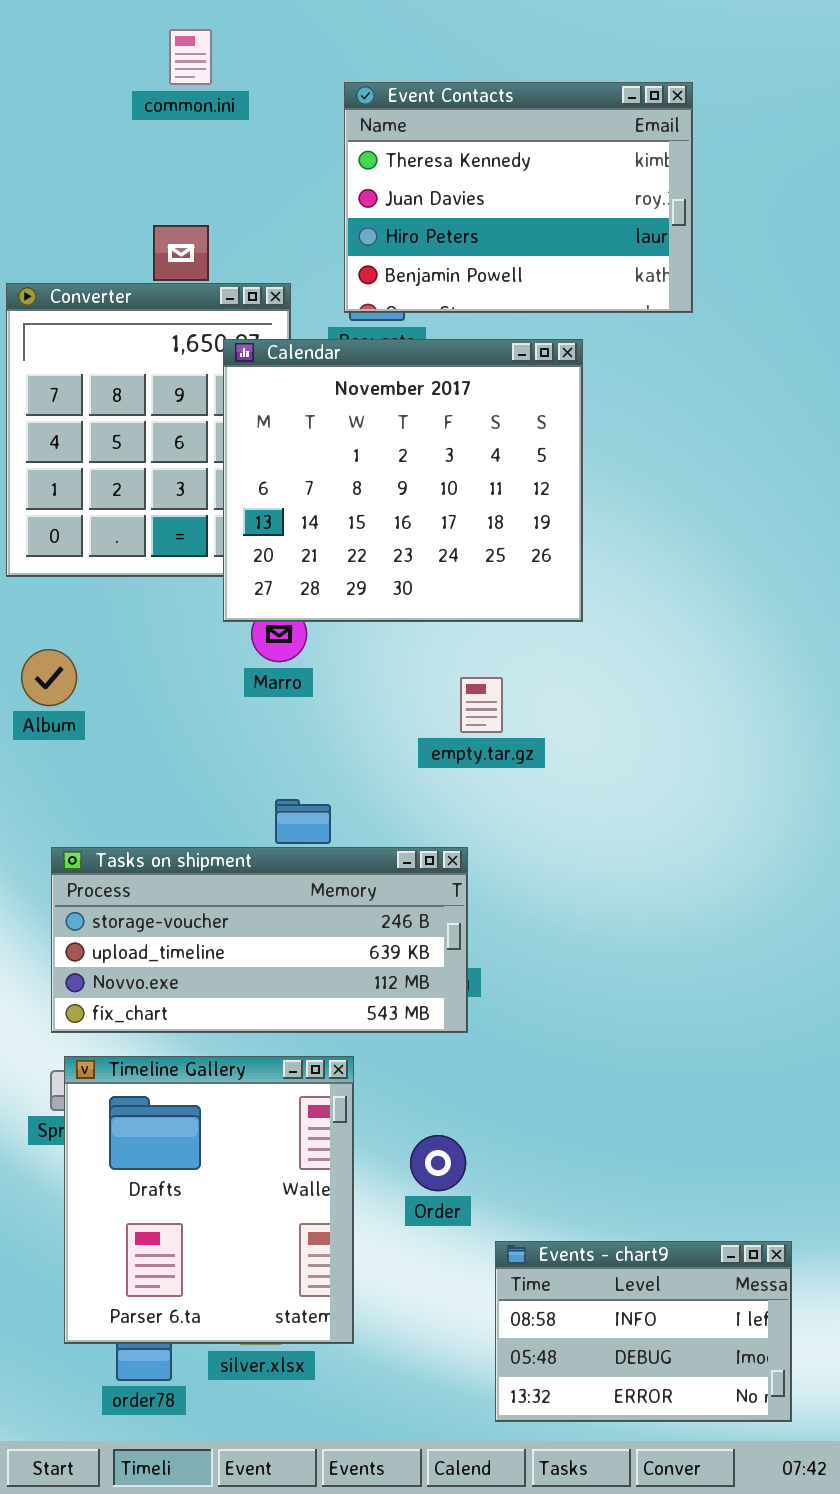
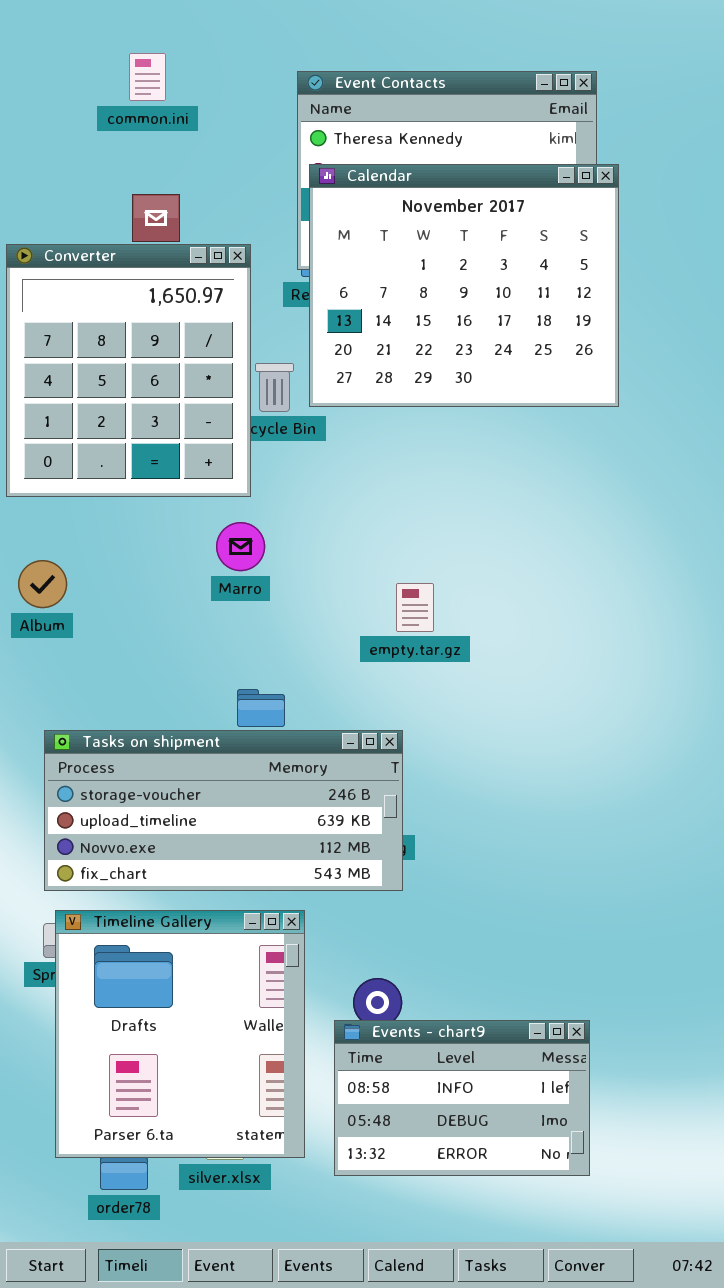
common.ini: [169,29,212,85] -> [129,53,166,101], moved
Calendar: [223,339,583,622] -> [309,164,619,407], moved
Events - chart9: [495,1241,792,1422] -> [334,1020,590,1176], moved

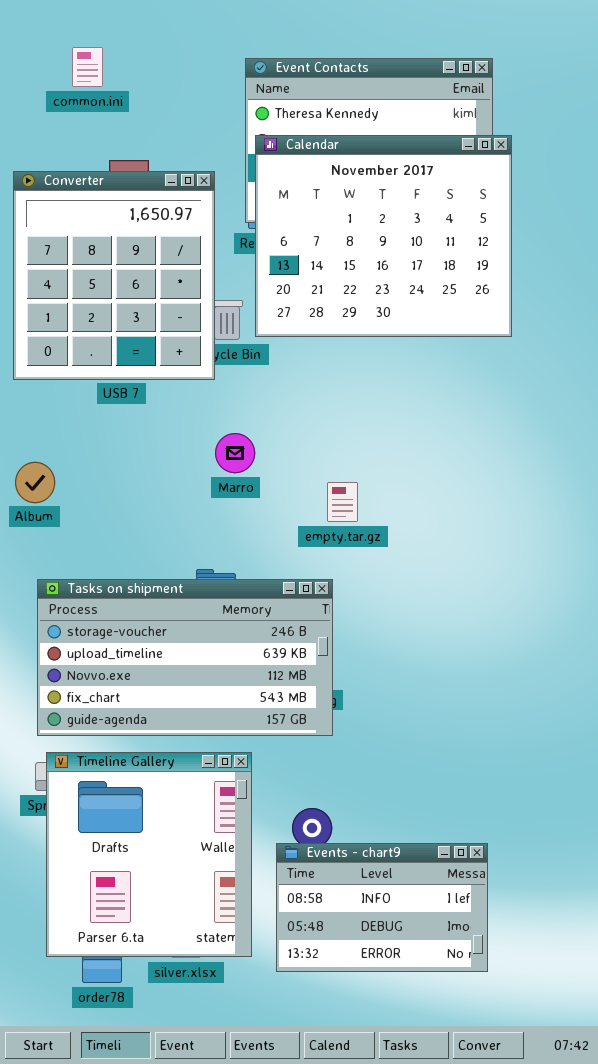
common.ini: [129,53,166,101] -> [72,47,103,87], moved
Converter: [6,244,251,497] -> [13,171,215,380], moved
Marro: [216,522,265,571] -> [215,433,255,473], moved
Tasks on shipment: [44,730,403,891] -> [37,579,333,736], resized

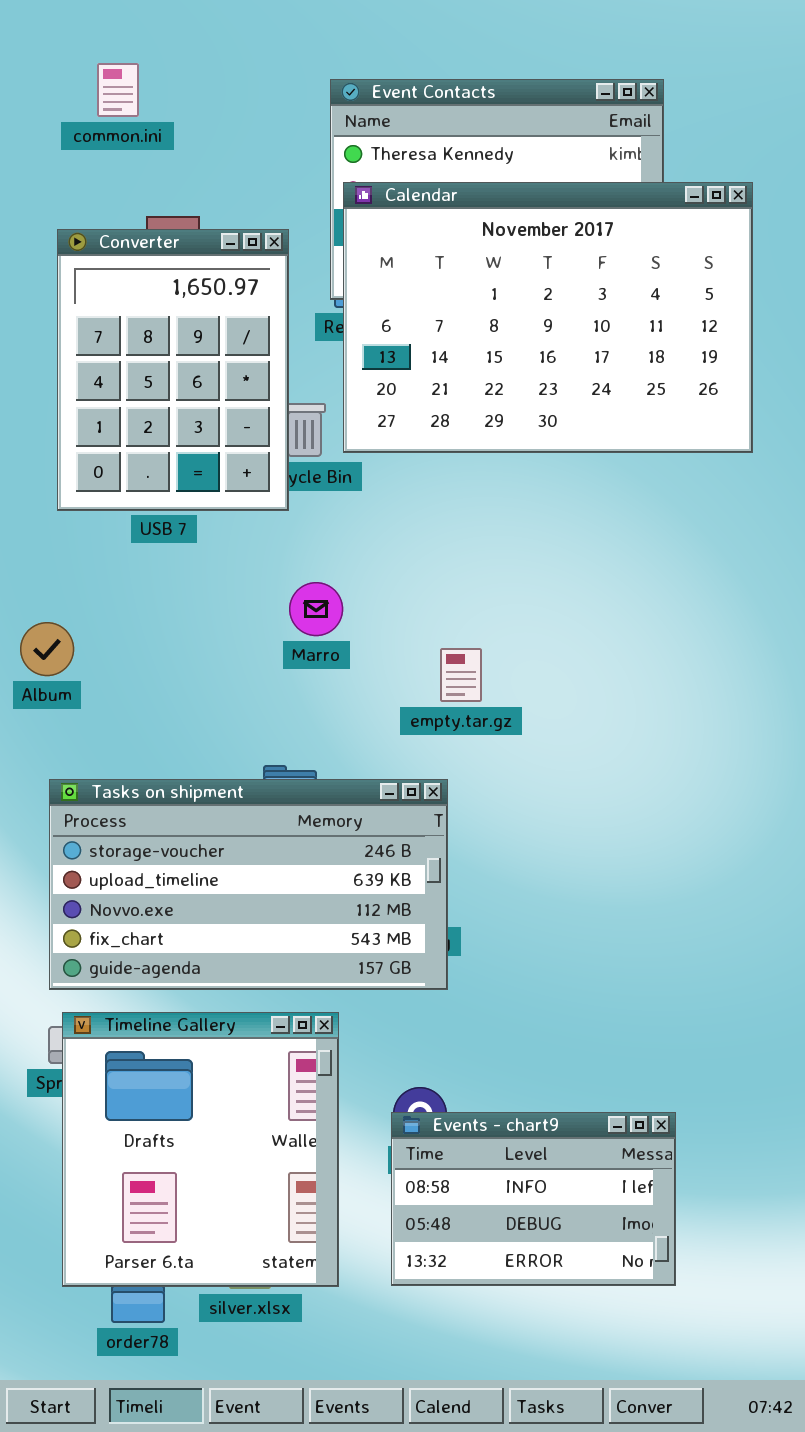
Calendar: [255,135,512,337] -> [343,182,753,453], resized
Converter: [13,171,215,380] -> [57,229,289,511], resized
Events - chart9: [276,843,488,972] -> [391,1112,676,1286], moved

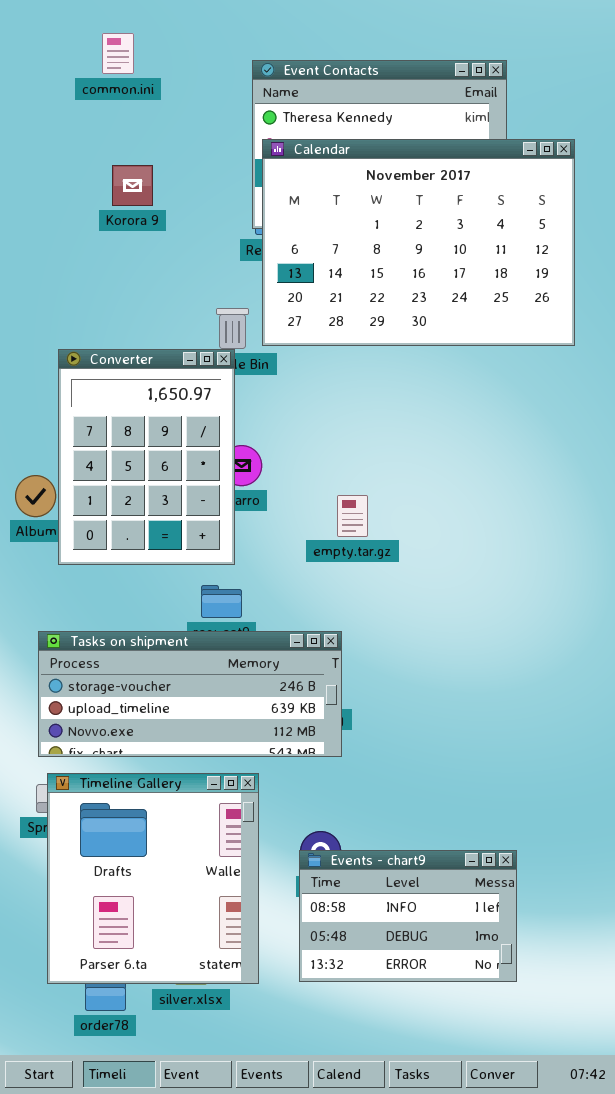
common.ini: [97,63,139,117] -> [102,33,134,74], moved
Converter: [57,229,289,511] -> [58,349,235,565], moved
Tasks on shipment: [49,779,448,990] -> [38,631,342,757], resized

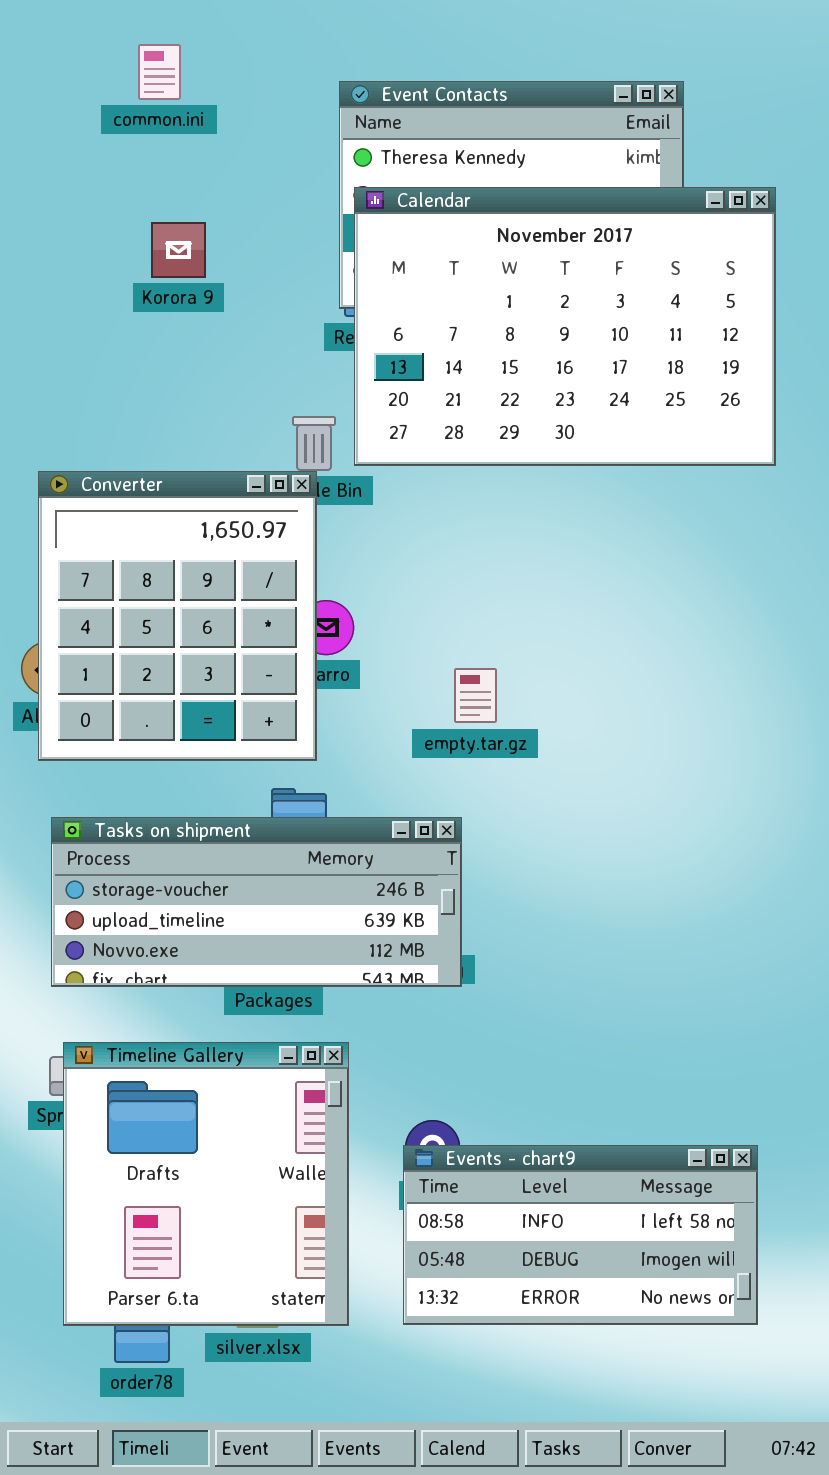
Converter: [58,349,235,565] -> [38,471,317,761], resized
Tasks on shipment: [38,631,342,757] -> [51,817,462,987], moved
Events - chart9: [299,850,517,982] -> [403,1145,758,1325], resized

